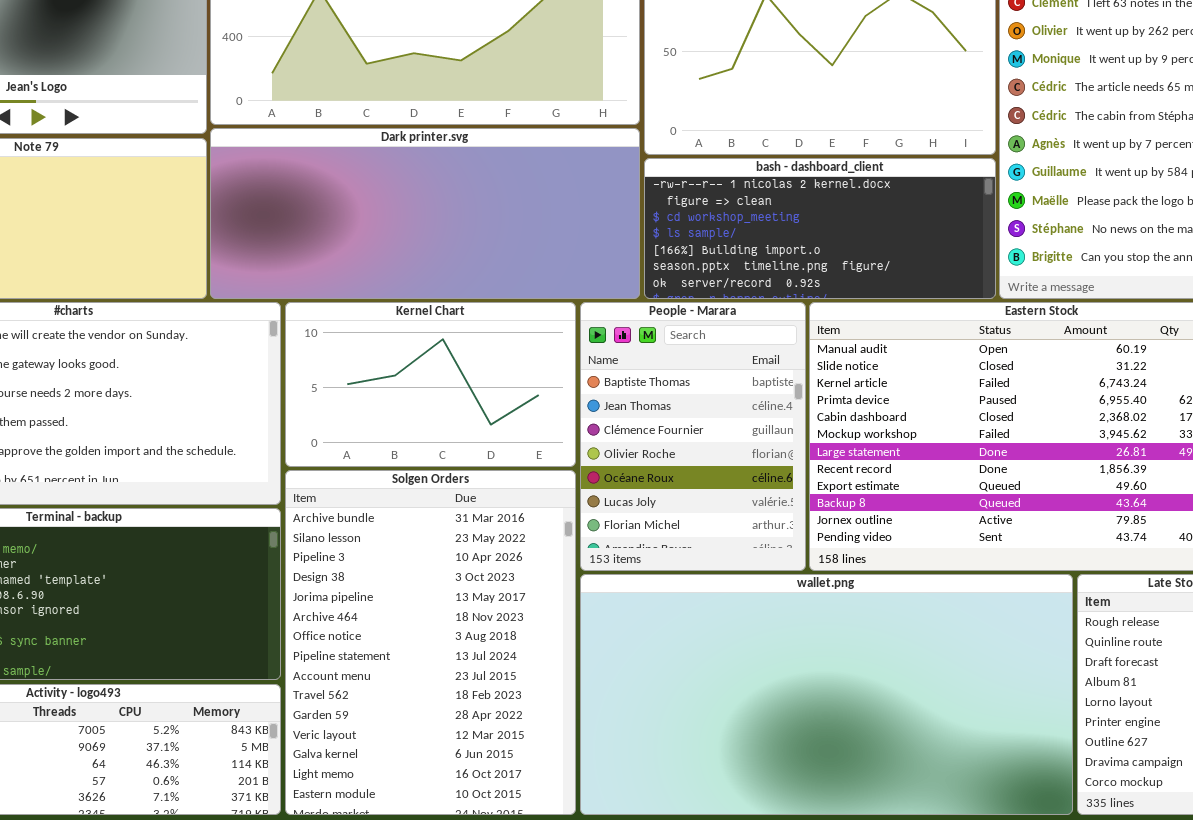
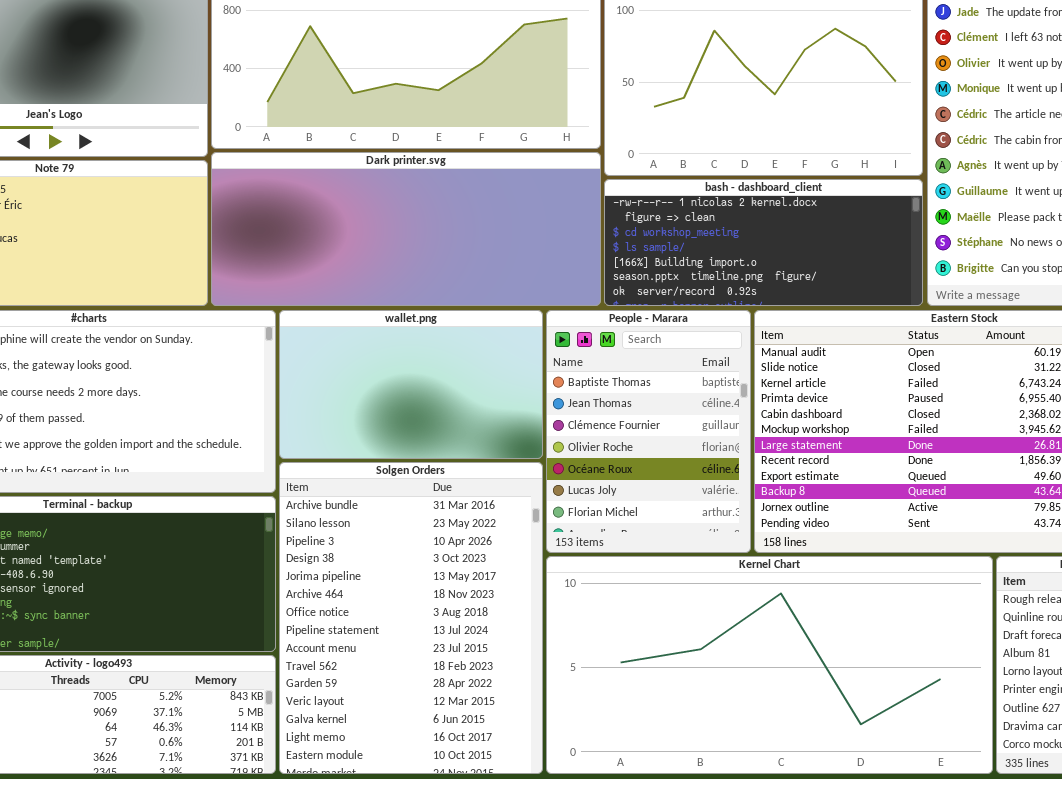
Kernel Chart: [285,302,576,467] -> [546,556,993,774], moved, resized
wallet.png: [580,574,1073,815] -> [279,310,543,459], moved, resized

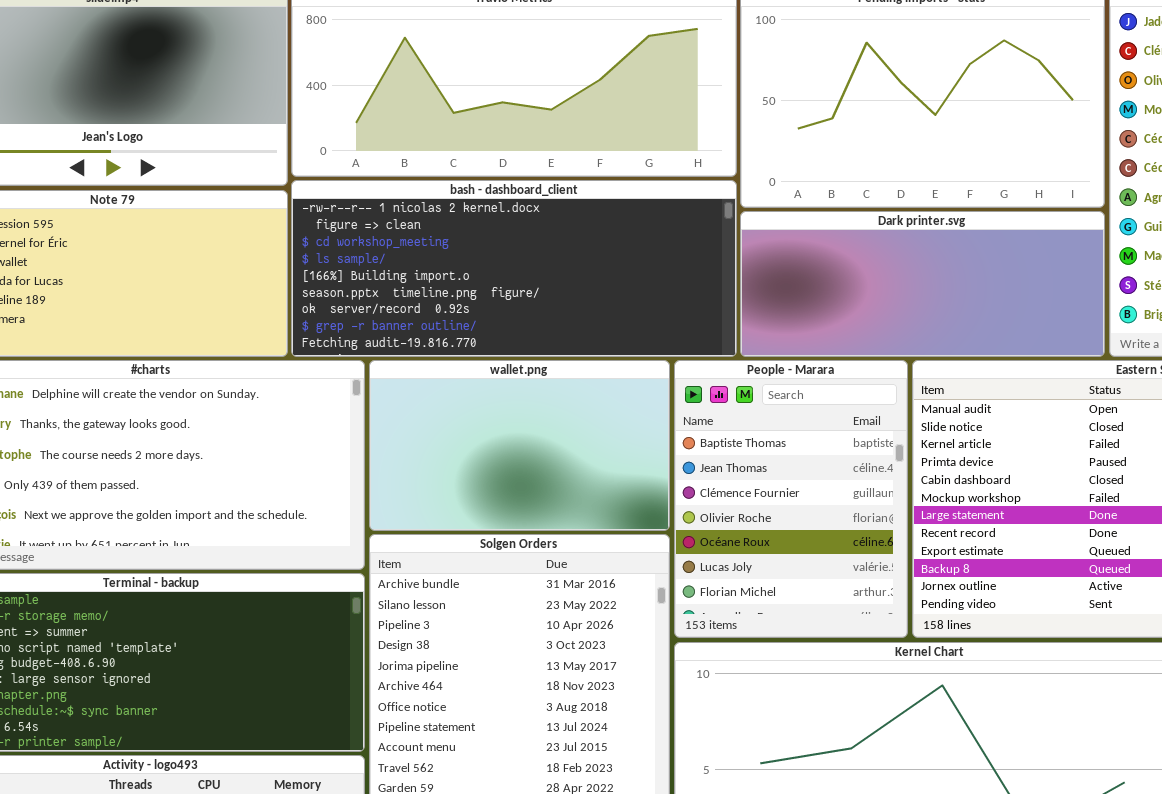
Dark printer.svg: [211,152,601,306] -> [740,211,1105,357], moved, resized
bash - dashboard_client: [604,179,923,306] -> [291,180,737,357], moved, resized

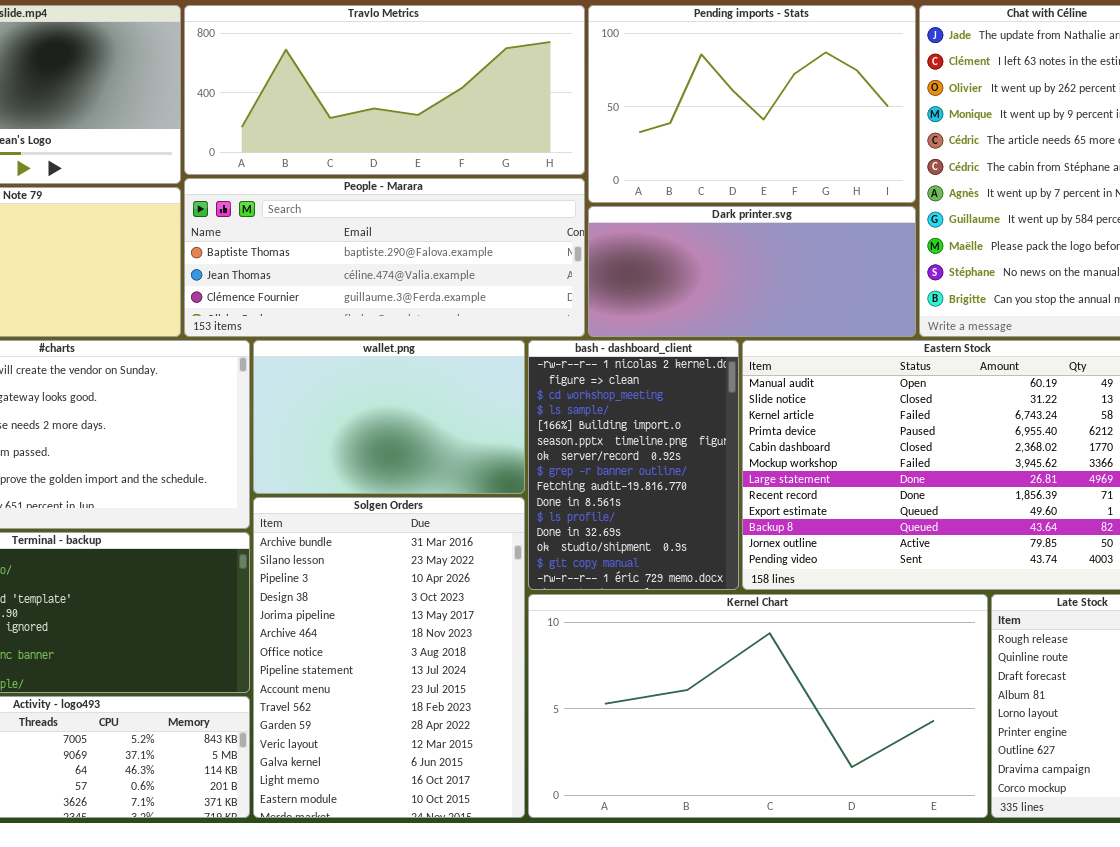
bash - dashboard_client: [291,180,737,357] -> [528,340,739,590], moved, resized
People - Marara: [674,360,908,638] -> [184,178,585,337], moved, resized

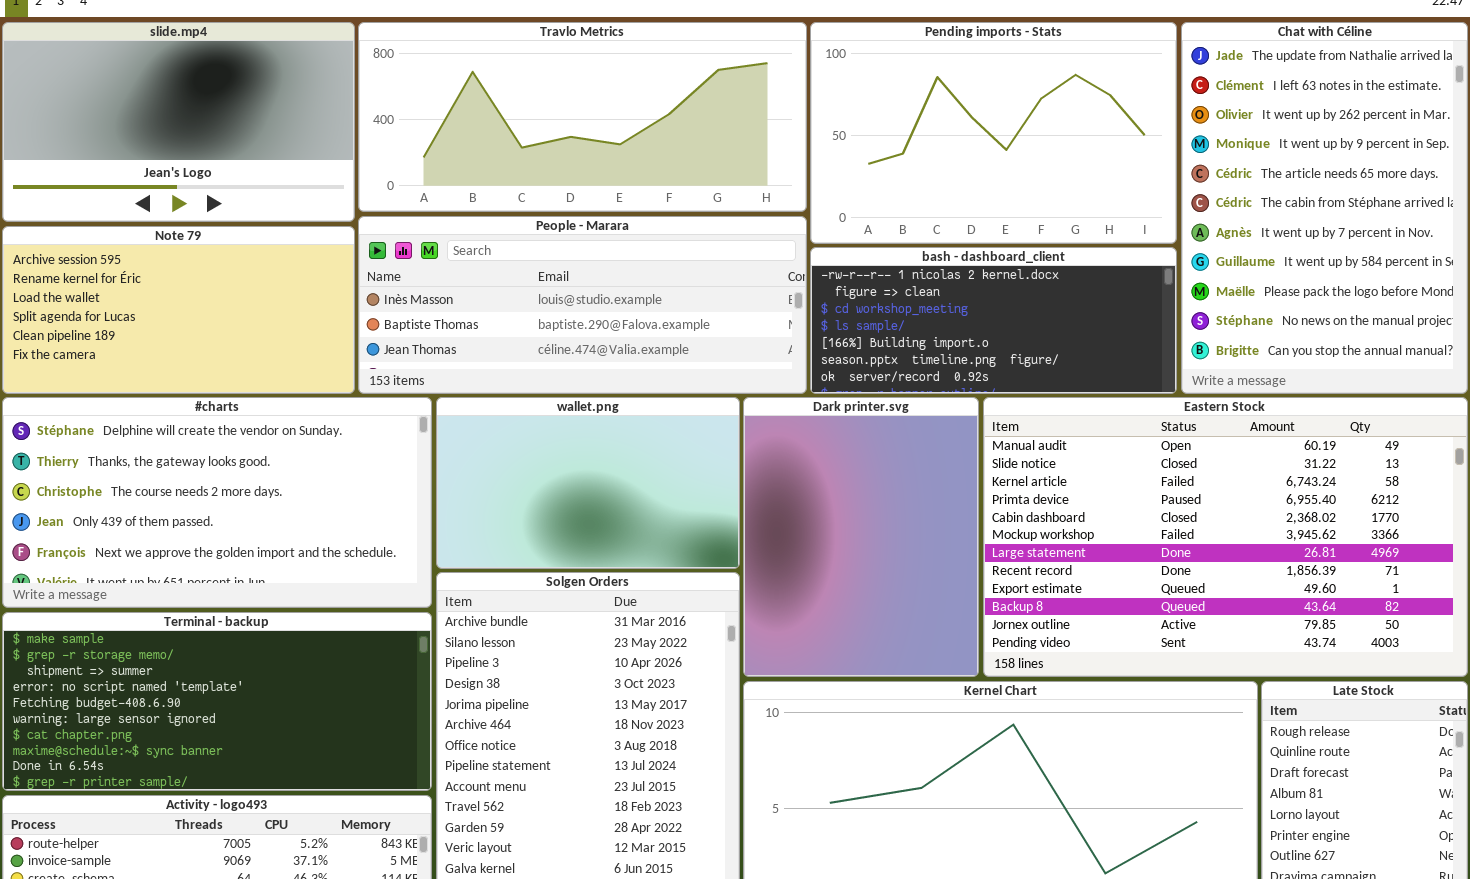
People - Marara: [184,178,585,337] -> [358,216,807,394], scrolled up 1 row
Dark printer.svg: [588,206,916,337] -> [743,397,979,677], moved, resized
bash - dashboard_client: [528,340,739,590] -> [810,247,1177,394], moved, resized

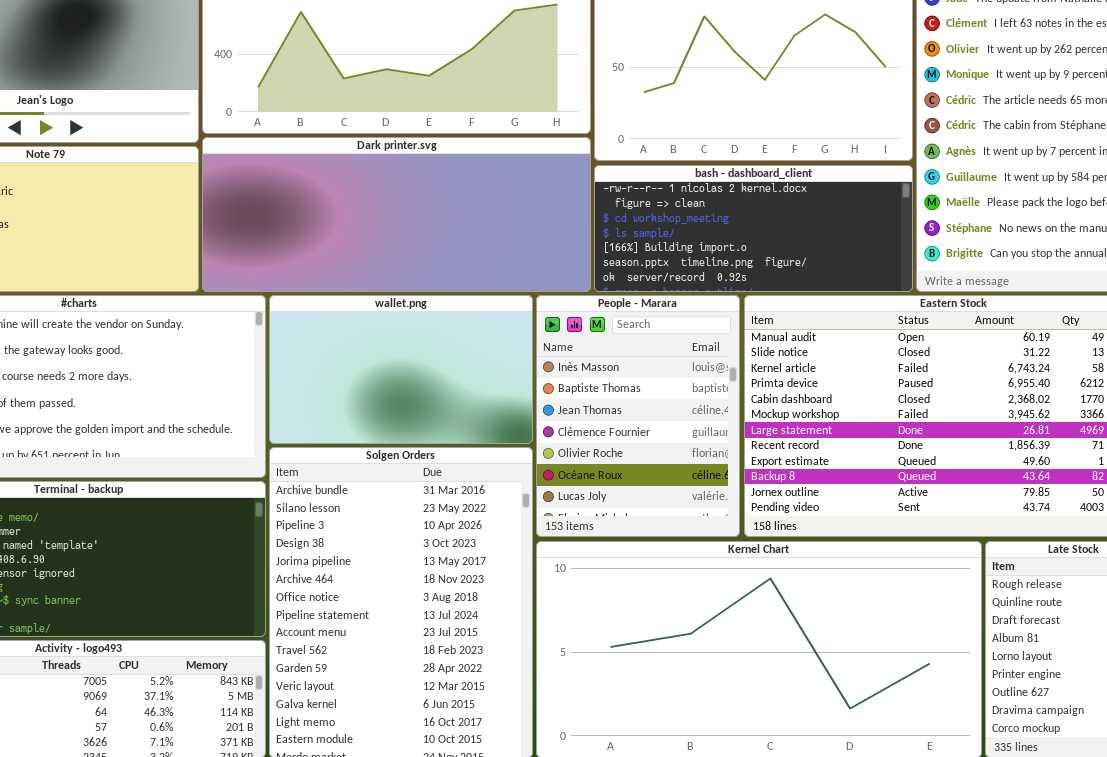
People - Marara: [358,216,807,394] -> [536,295,740,537], moved, resized
Dark printer.svg: [743,397,979,677] -> [202,137,591,292], moved, resized

